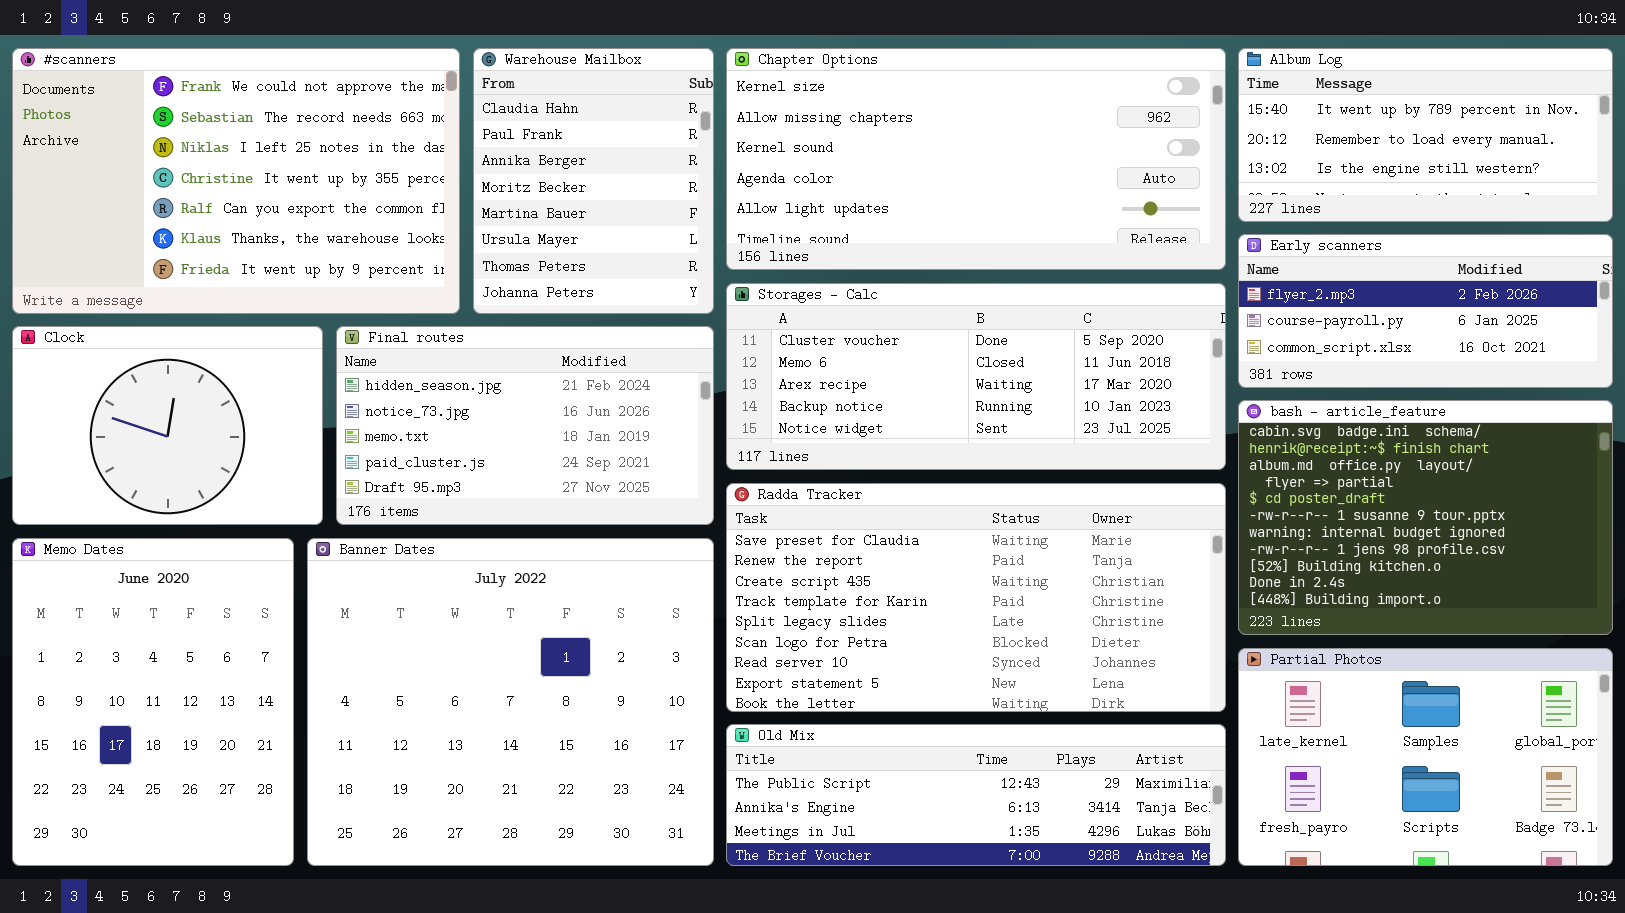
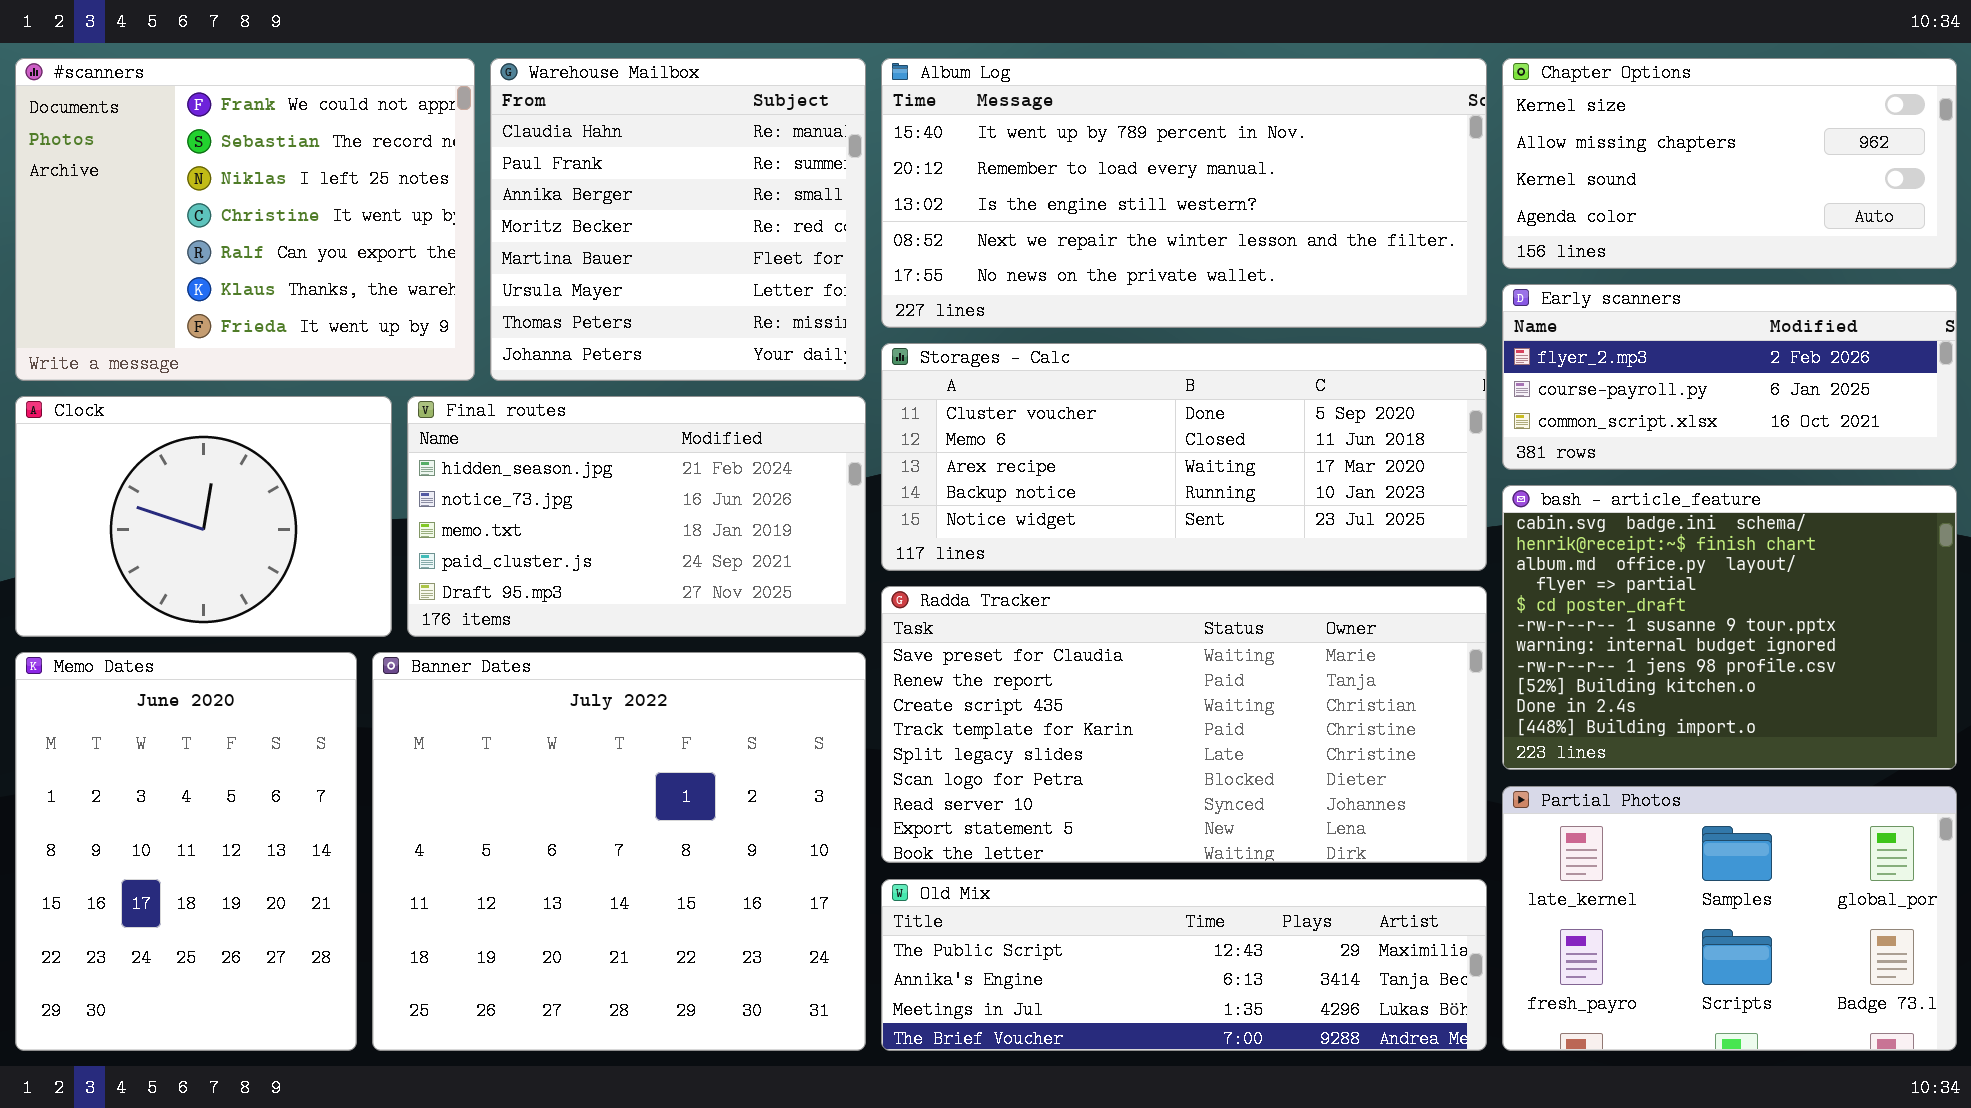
#scanners: [12,48,460,314] -> [15,58,475,381], resized
Warehouse Mailbox: [473,48,714,314] -> [490,58,866,381], resized
Chapter Options: [726,48,1226,270] -> [1502,58,1957,269], moved, resized
Album Log: [1238,48,1613,222] -> [881,58,1487,328], moved, resized

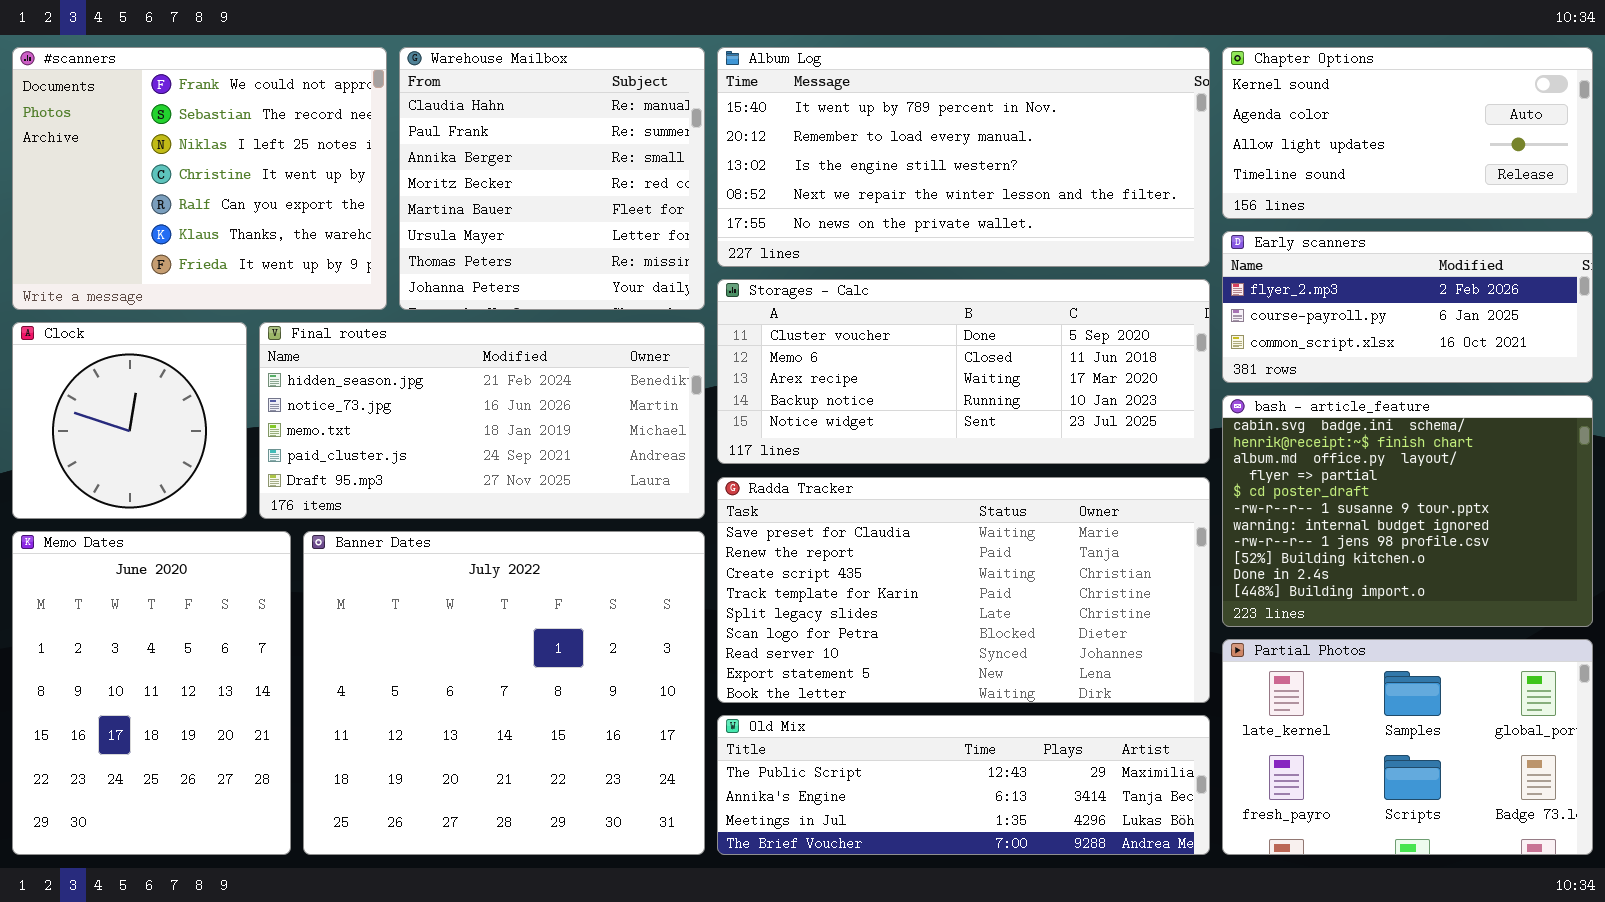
Chapter Options: [1502,58,1957,269] -> [1222,47,1593,219], scrolled down 2 rows
Clock: [15,396,392,637] -> [12,322,247,519], resized
Final routes: [407,396,866,637] -> [259,322,705,519], resized

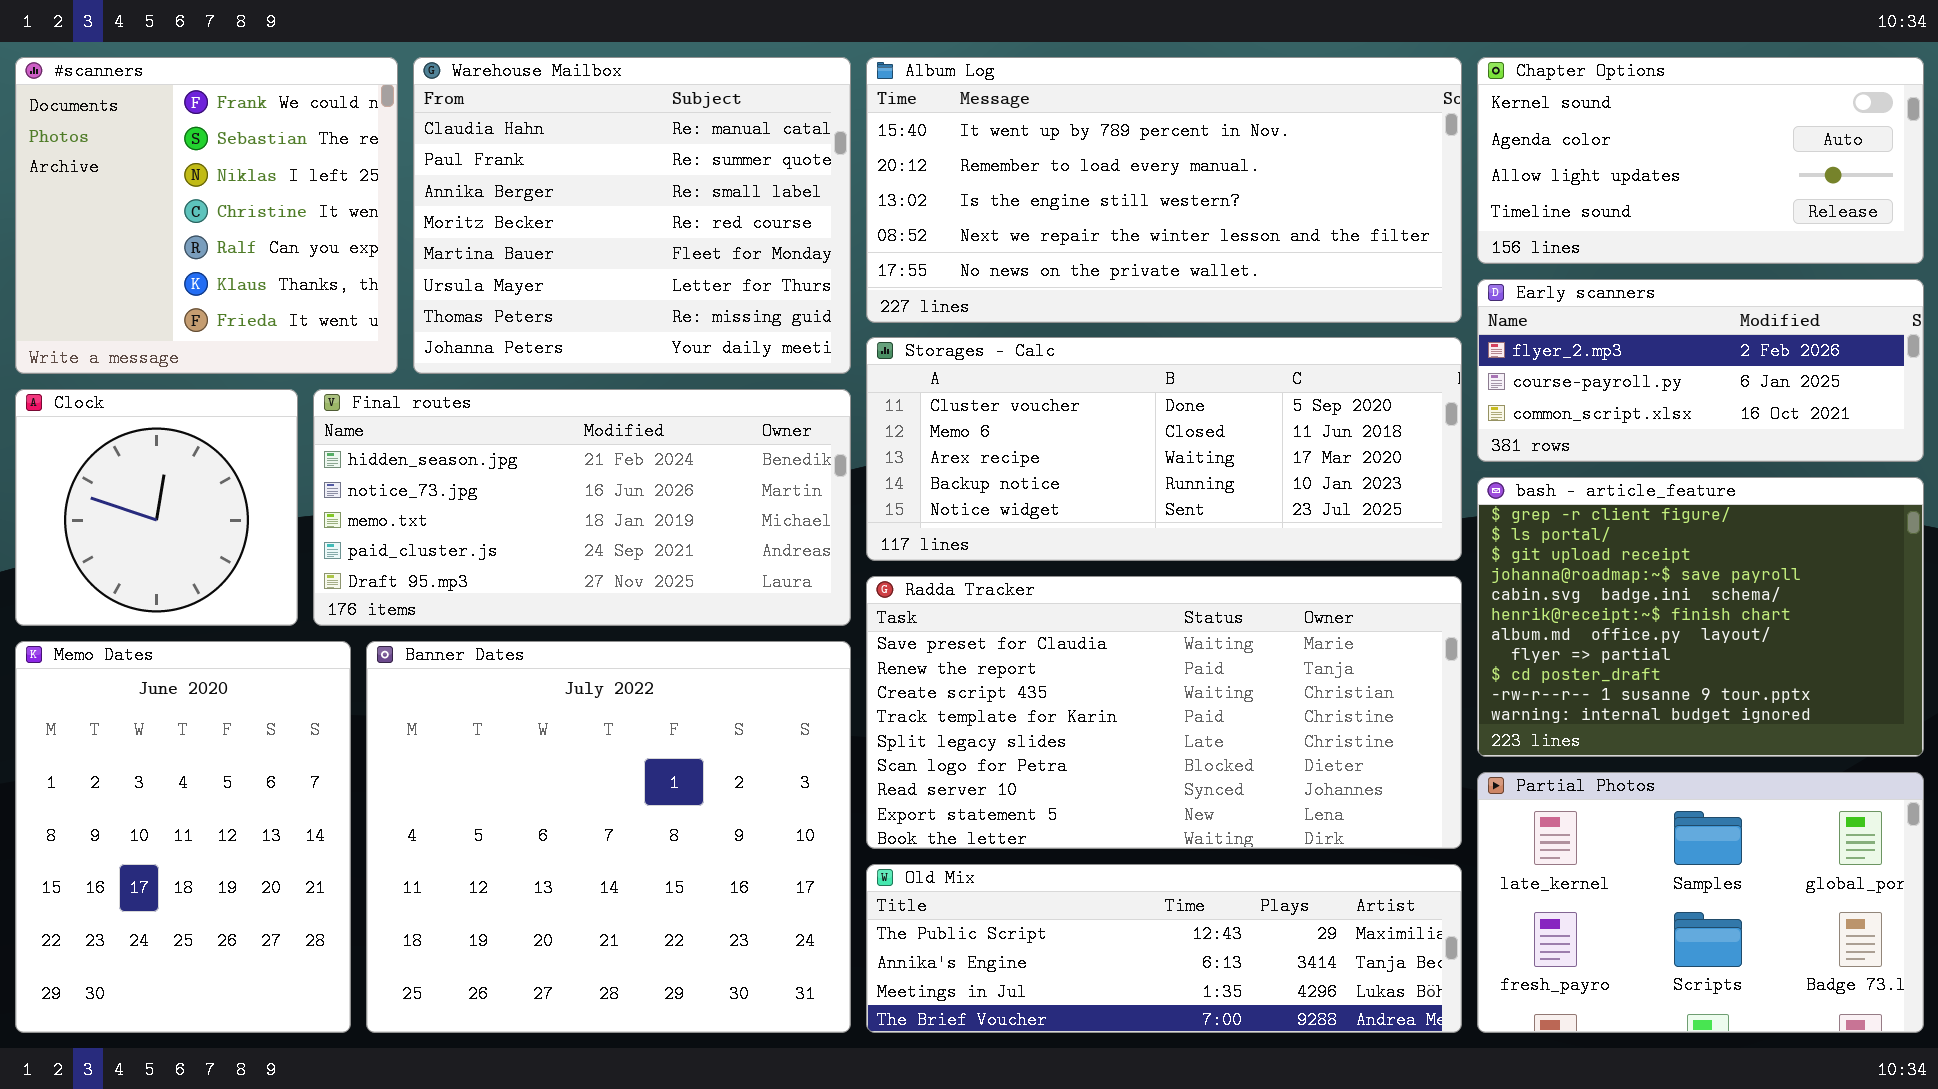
#scanners: [12,47,387,310] -> [15,57,398,374], resized
Warehouse Mailbox: [399,47,705,310] -> [413,57,851,374], resized
bash - article_feature: [1222,395,1593,627] -> [1477,477,1924,757], scrolled up 4 rows

